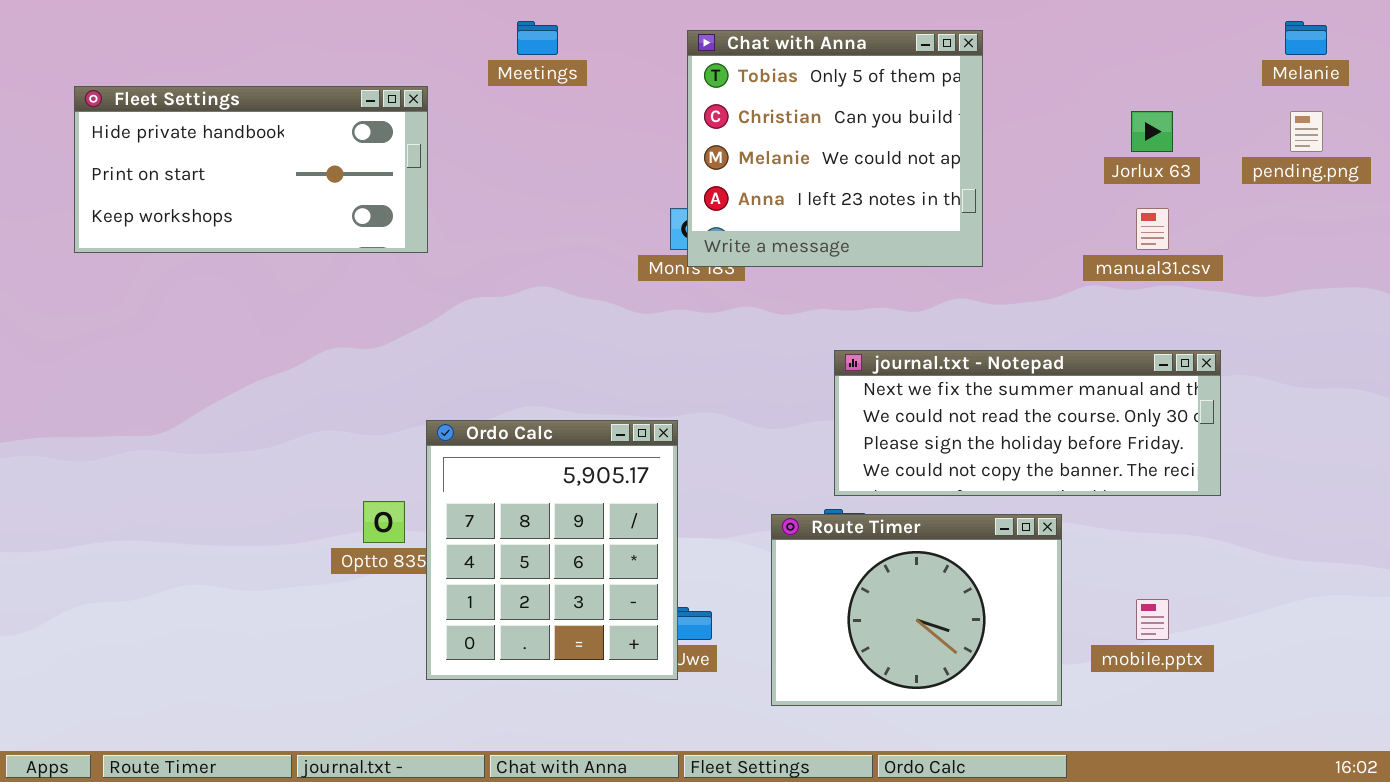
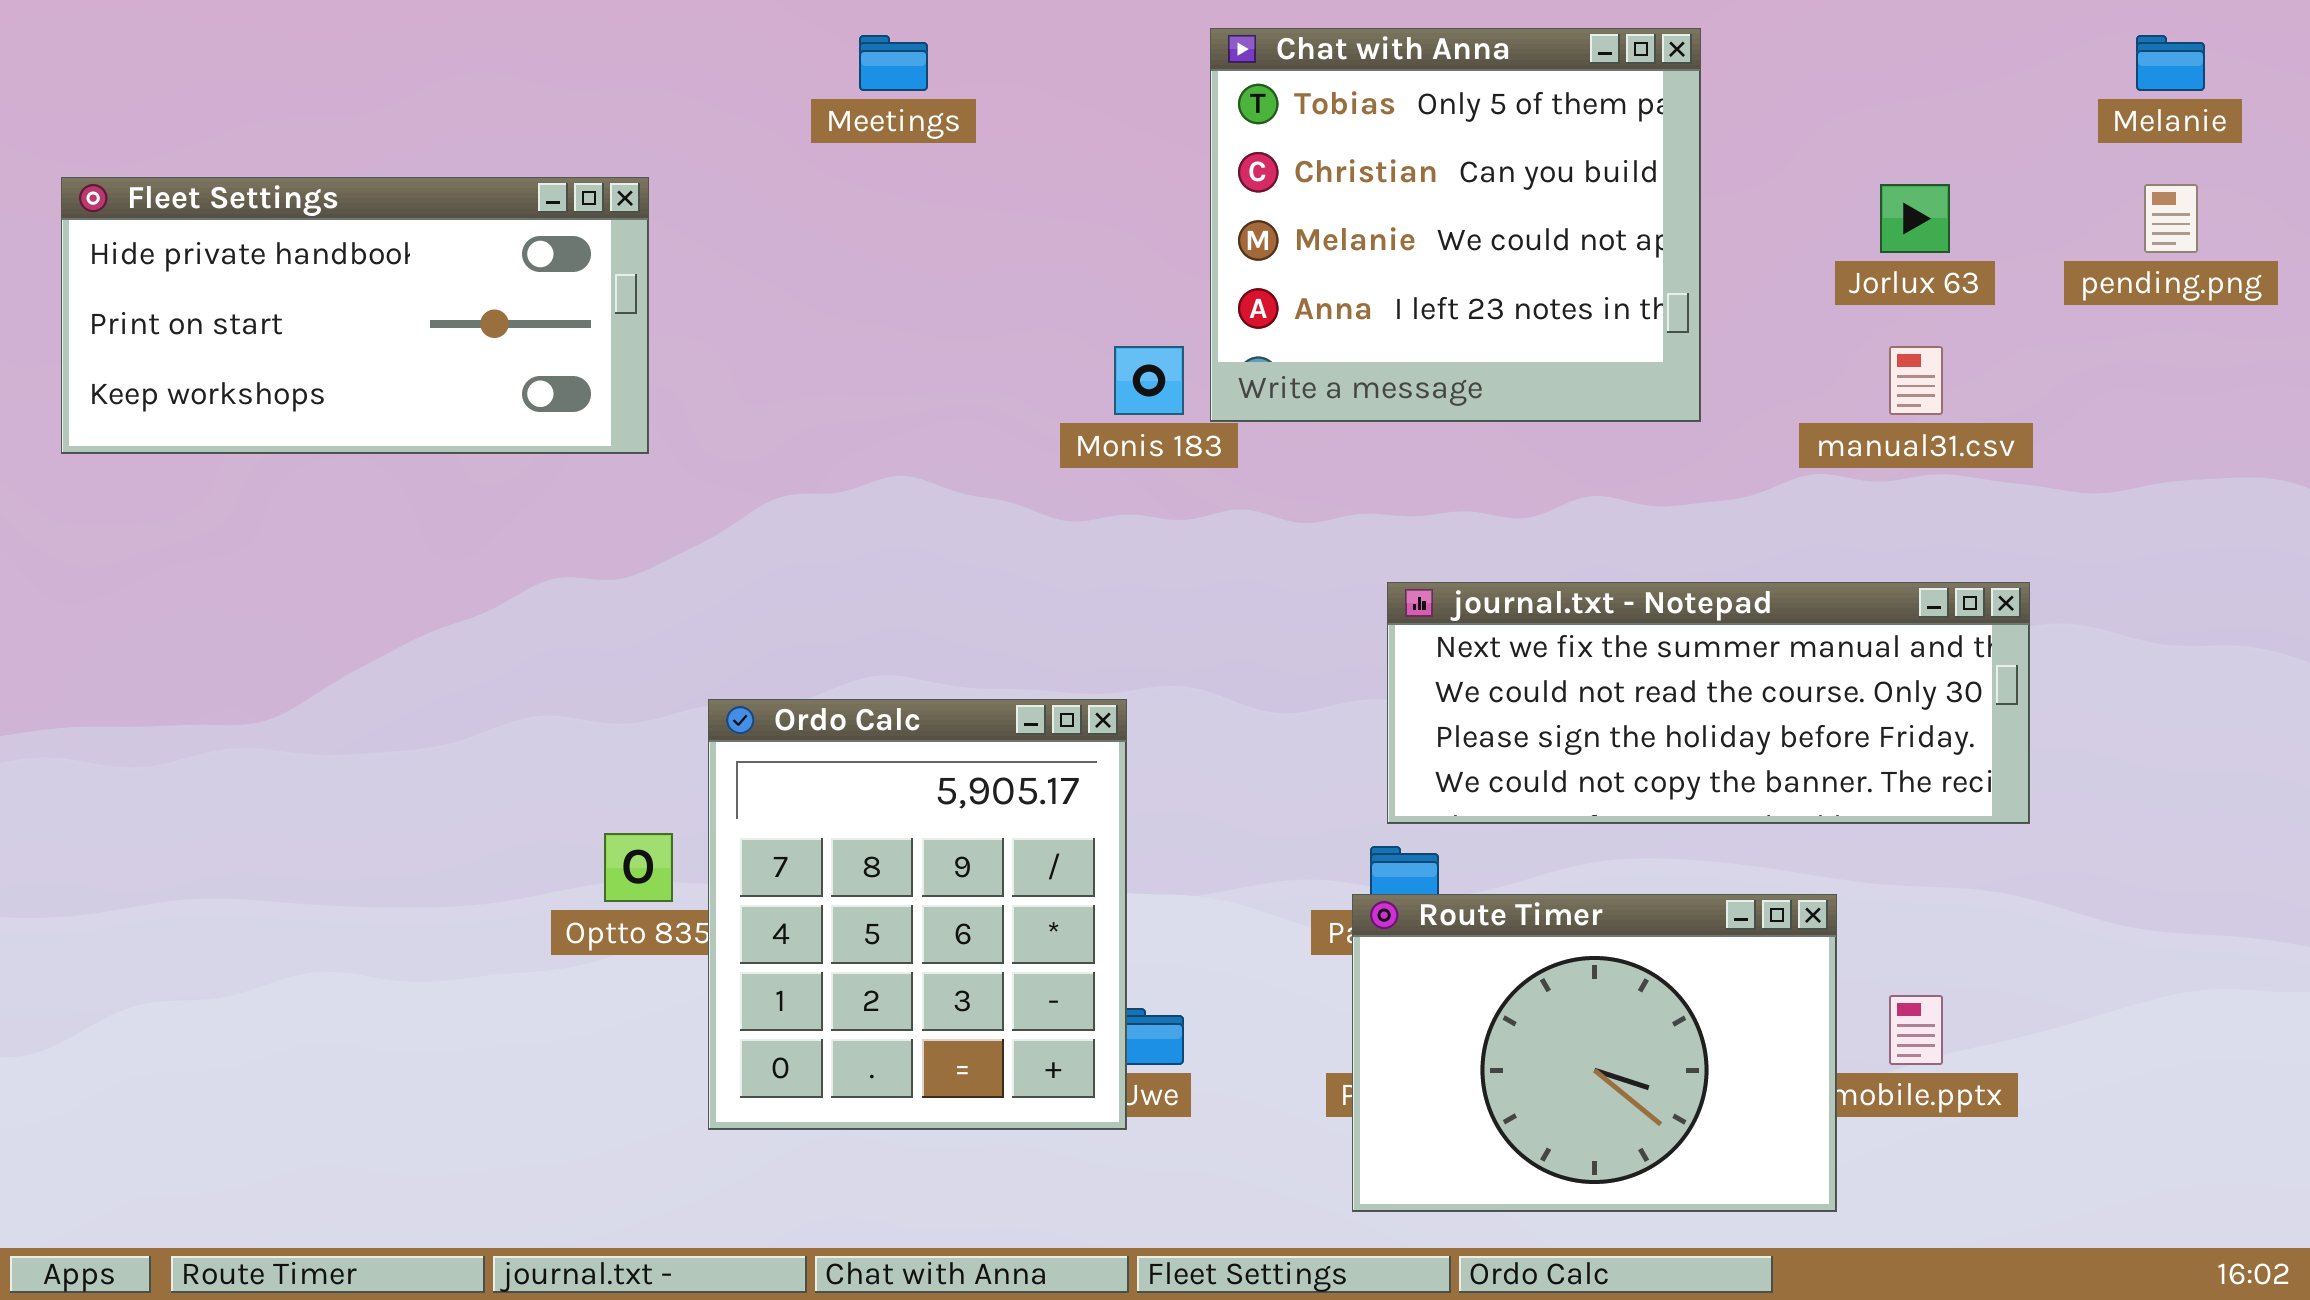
Chat with Anna: [687,30,983,267] -> [1210,28,1701,422], moved
Fleet Settings: [74,86,428,253] -> [61,177,649,454], moved
Route Timer: [771,514,1062,706] -> [1352,894,1837,1212], moved

